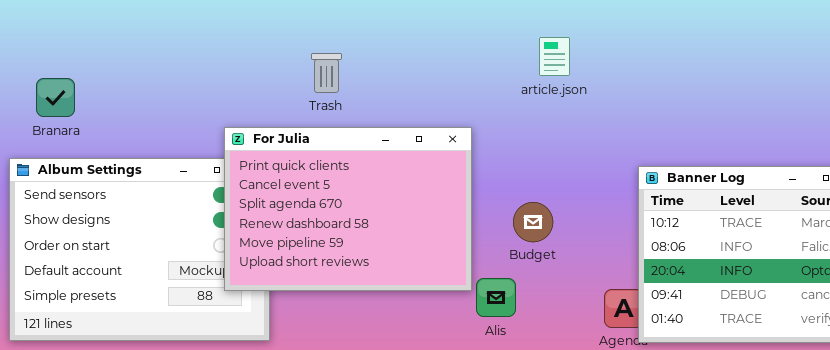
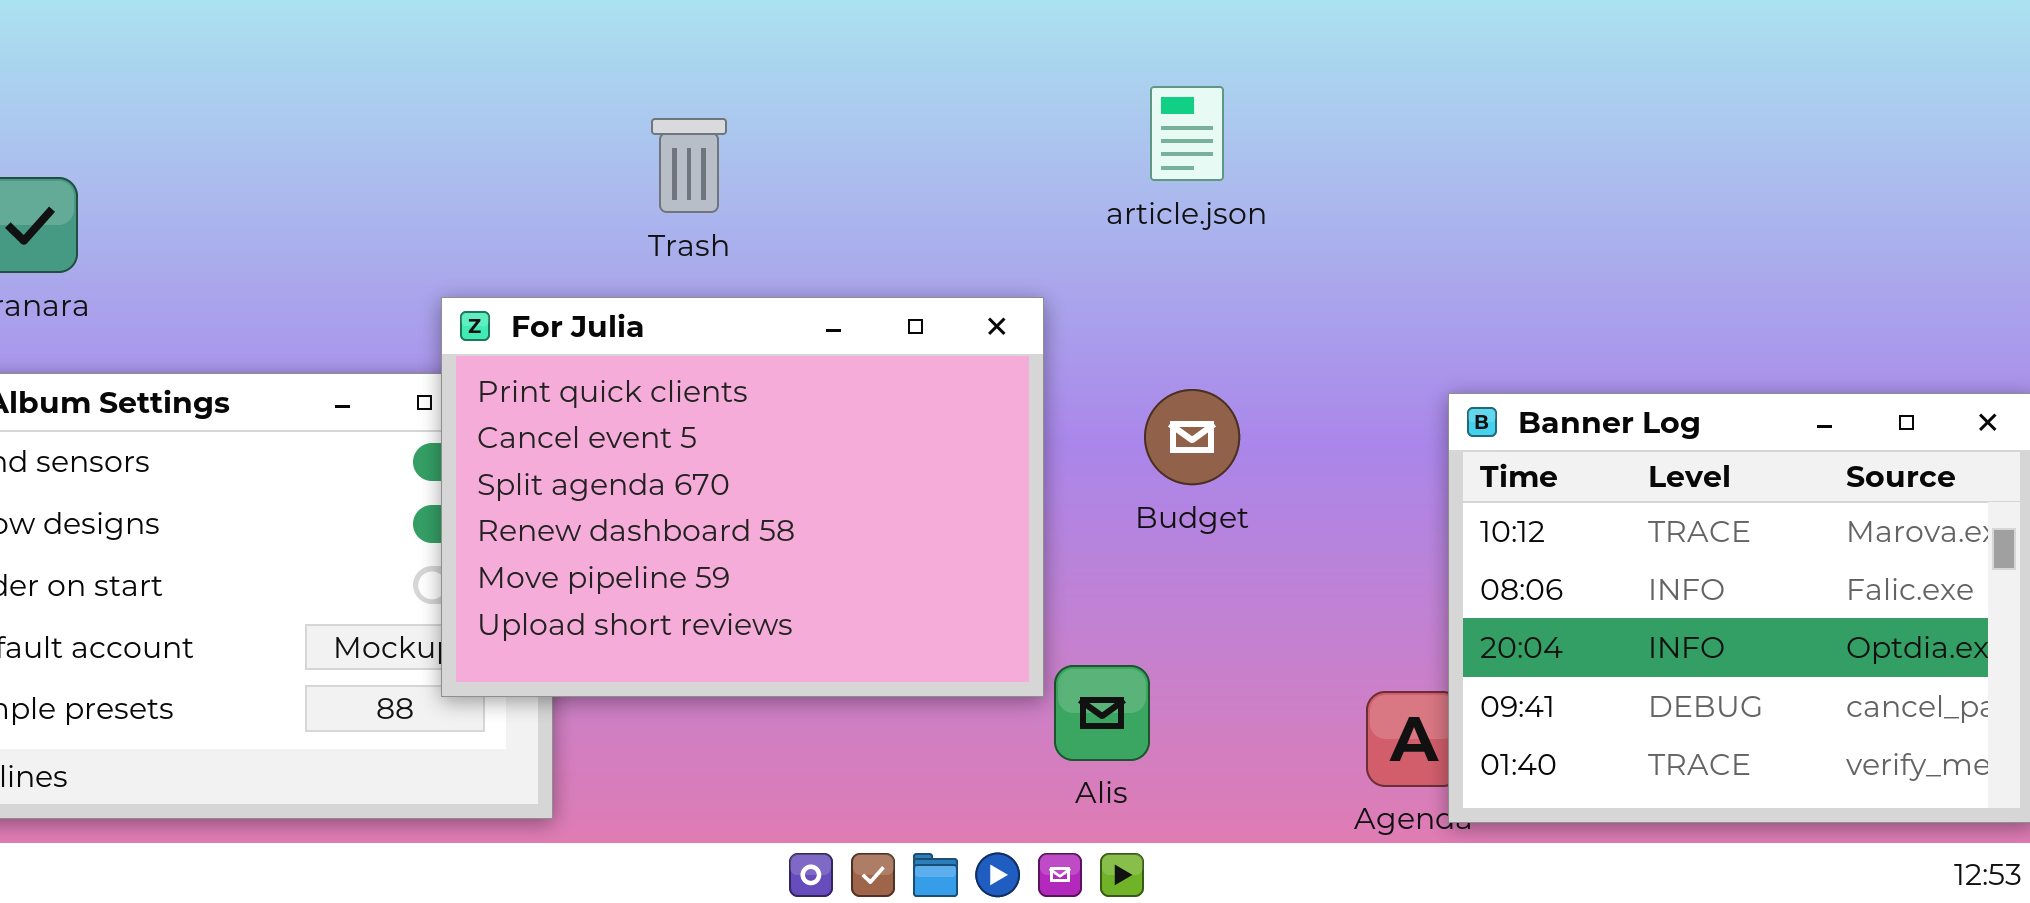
article.json: [539,37,570,76] -> [1150,86,1224,181], moved
Budget: [513,202,553,242] -> [1144,389,1240,485], moved

